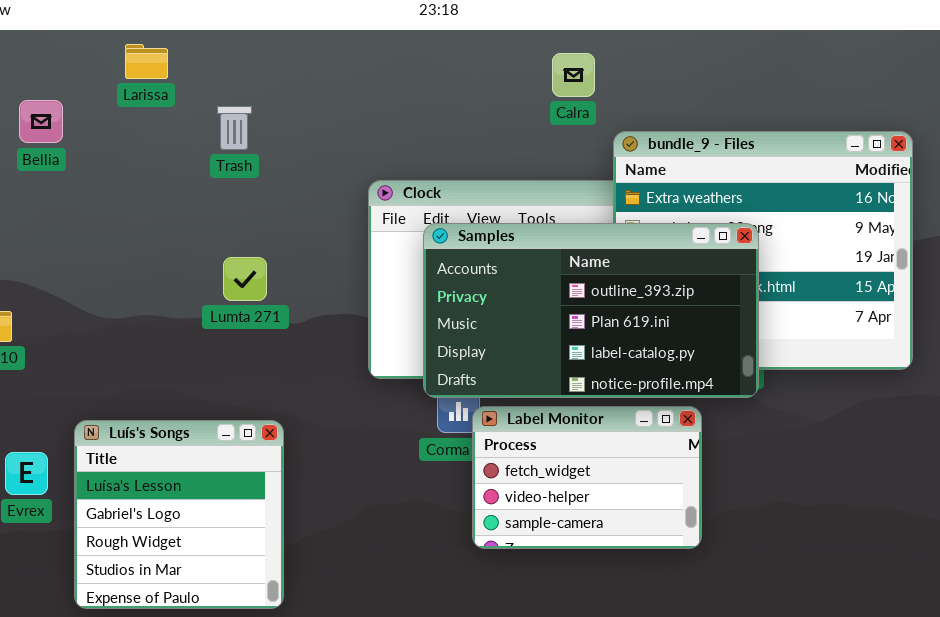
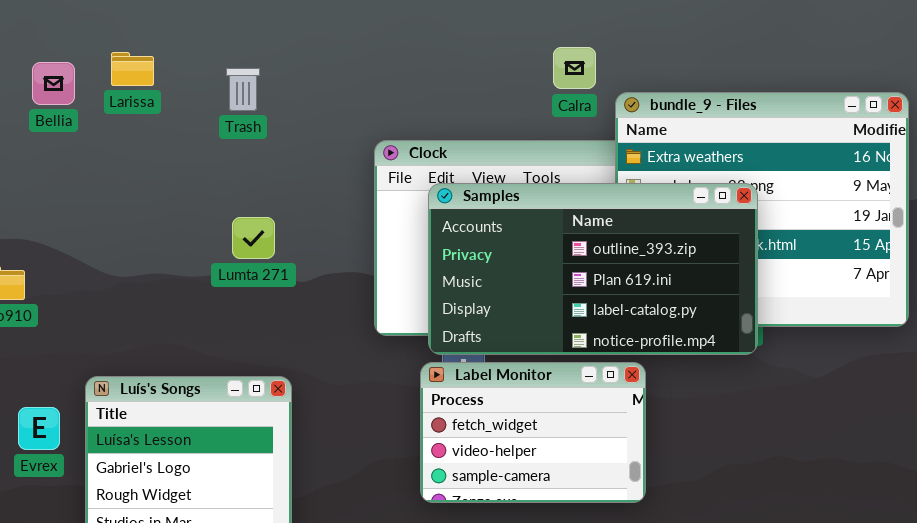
Larissa: [125,44,168,79] -> [111,52,154,86], moved
Calra: [552,53,595,97] -> [553,47,596,89], moved
Label Monitor: [472,406,702,549] -> [420,362,646,503], moved

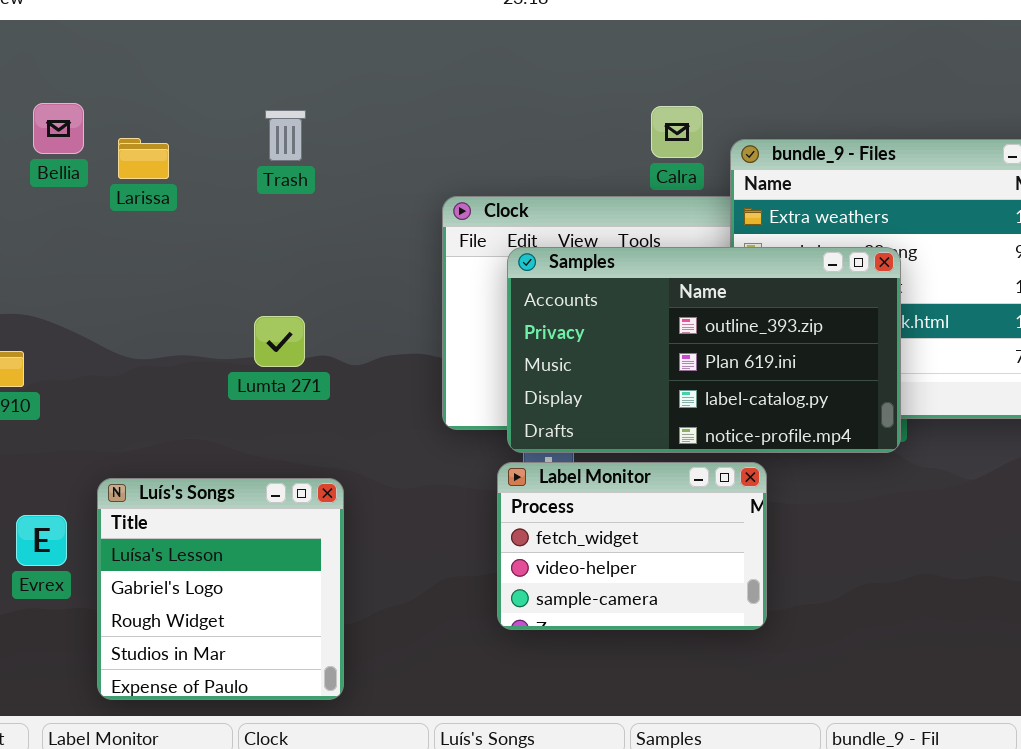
Calra: [553,47,596,89] -> [651,106,703,158], moved
Larissa: [111,52,154,86] -> [118,138,169,179], moved
Lumta 271: [232,217,275,259] -> [254,316,305,367], moved

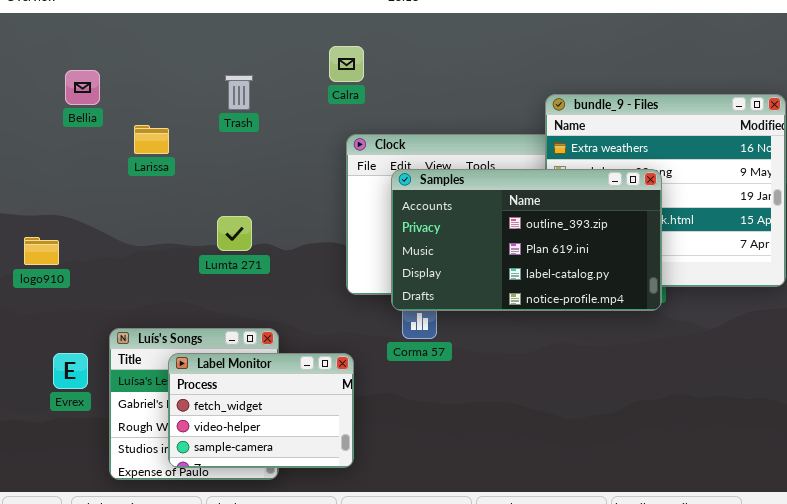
Calra: [651,106,703,158] -> [329,46,364,82], moved
Larissa: [118,138,169,179] -> [134,125,169,154], moved
Label Monitor: [497,462,767,630] -> [168,353,354,468], moved

